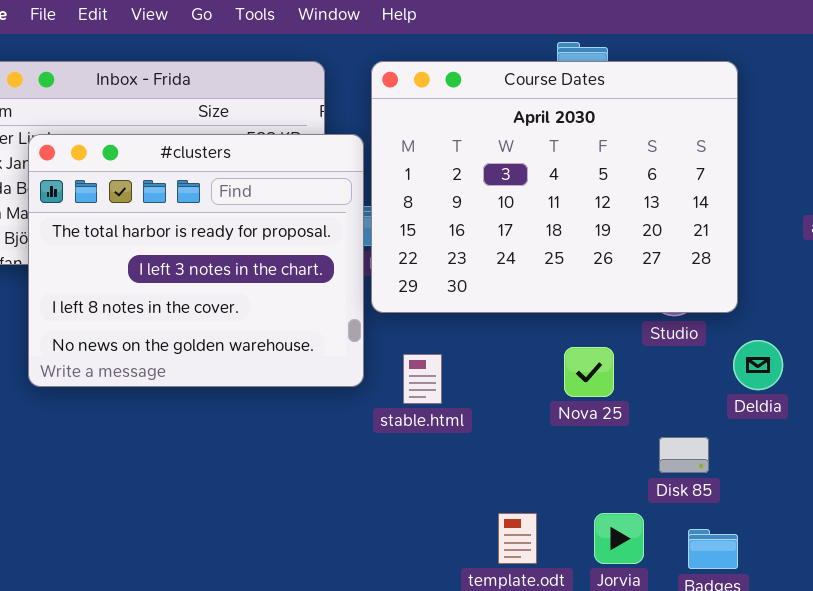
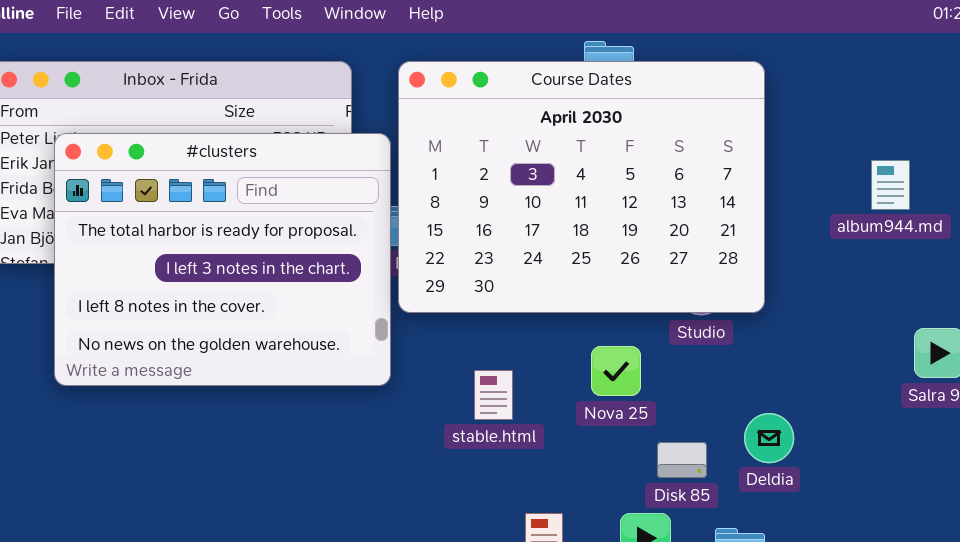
Deldia: [733,340,783,390] -> [744,413,794,463], moved
stable.html: [403,354,442,404] -> [474,370,513,420], moved
Disk 85: [659,437,709,473] -> [657,442,707,478], moved

